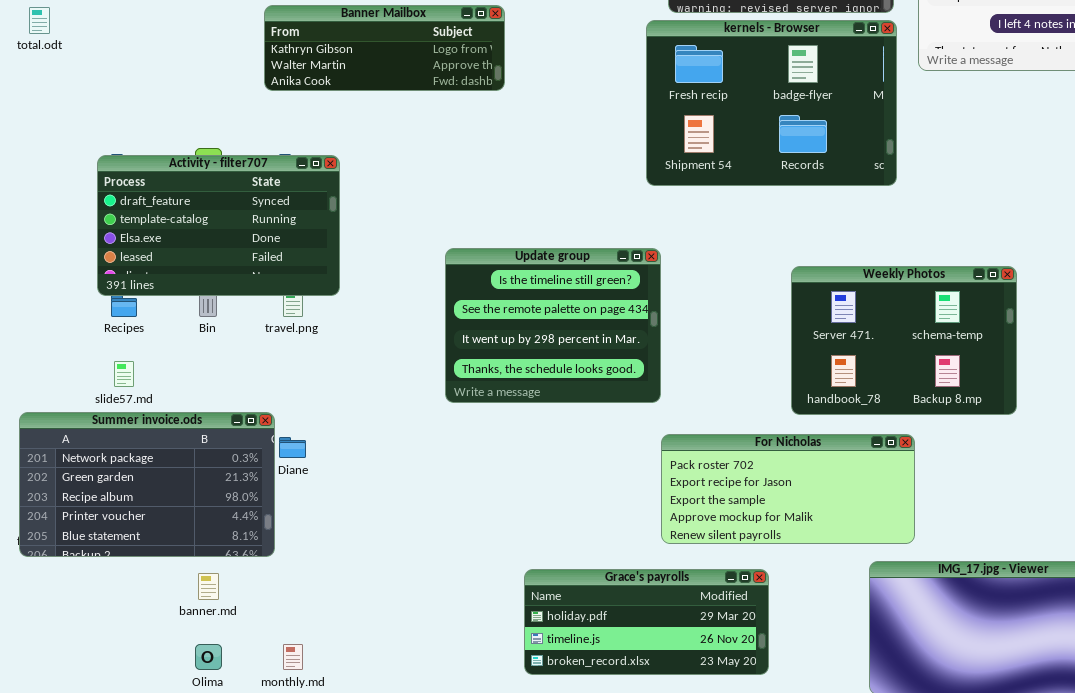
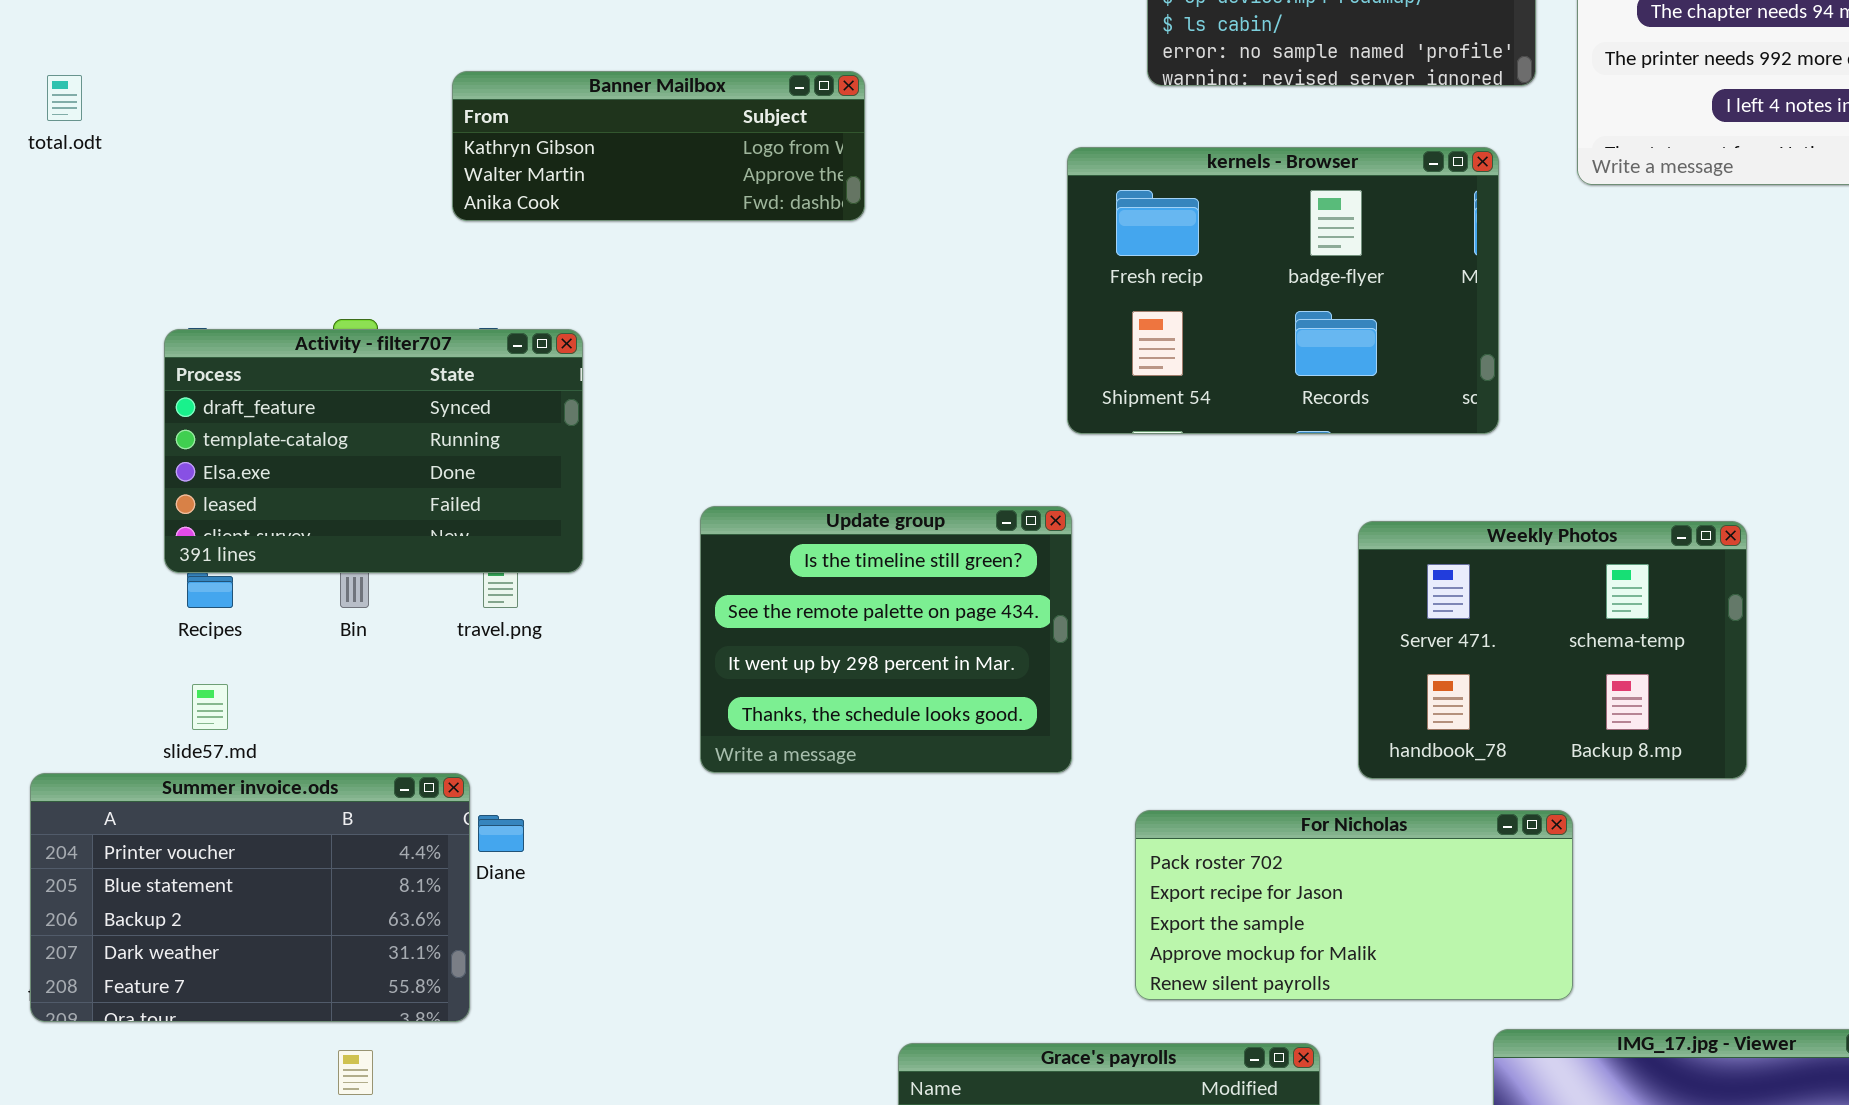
kernels - Browser: [646,20,897,186] -> [1067,147,1499,434], moved
Update group: [445,248,661,403] -> [700,506,1072,773], moved
Summer invoice.ods: [19,412,275,557] -> [30,773,470,1022], scrolled down 3 rows

